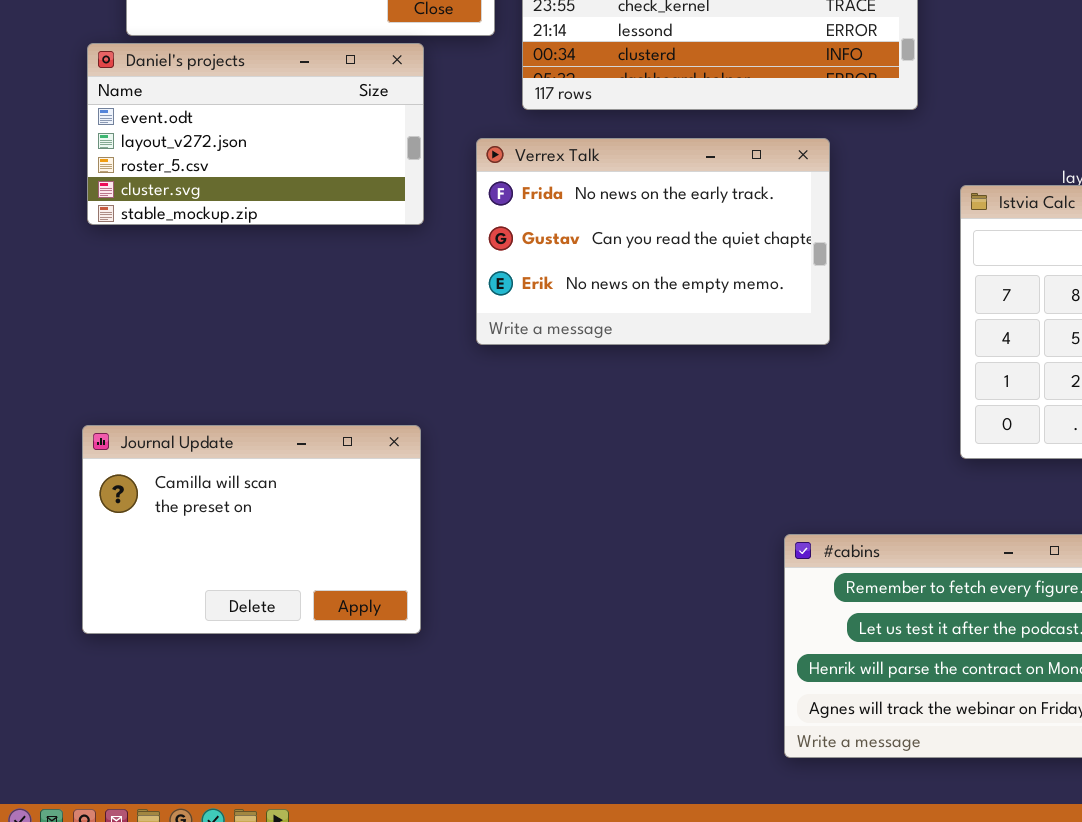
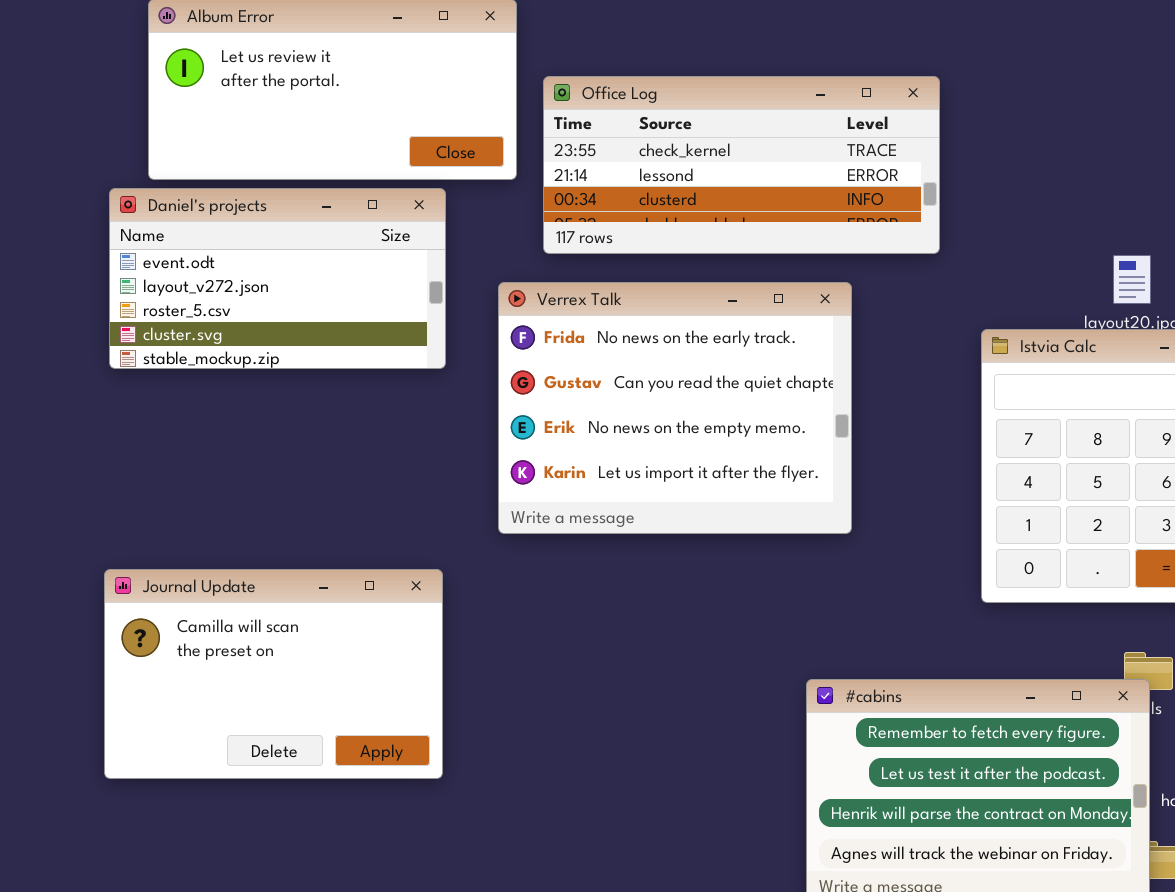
Verrex Talk: [476,138,830,345] -> [498,282,852,534], resized

